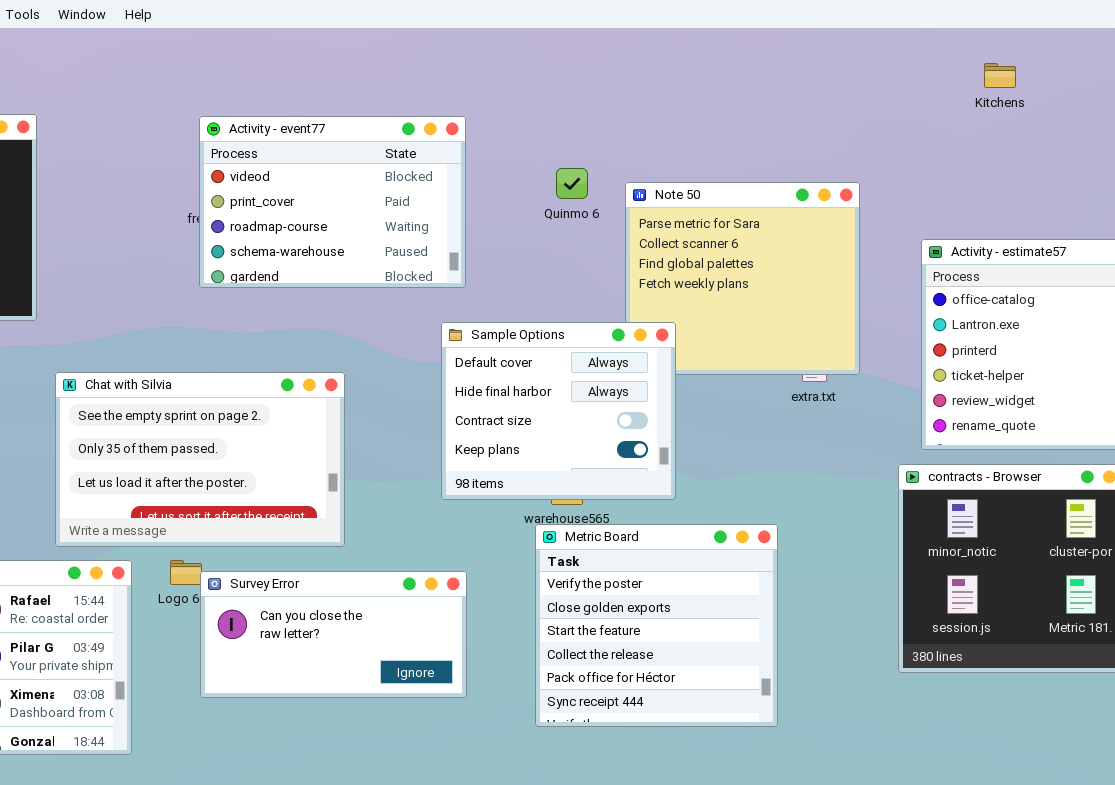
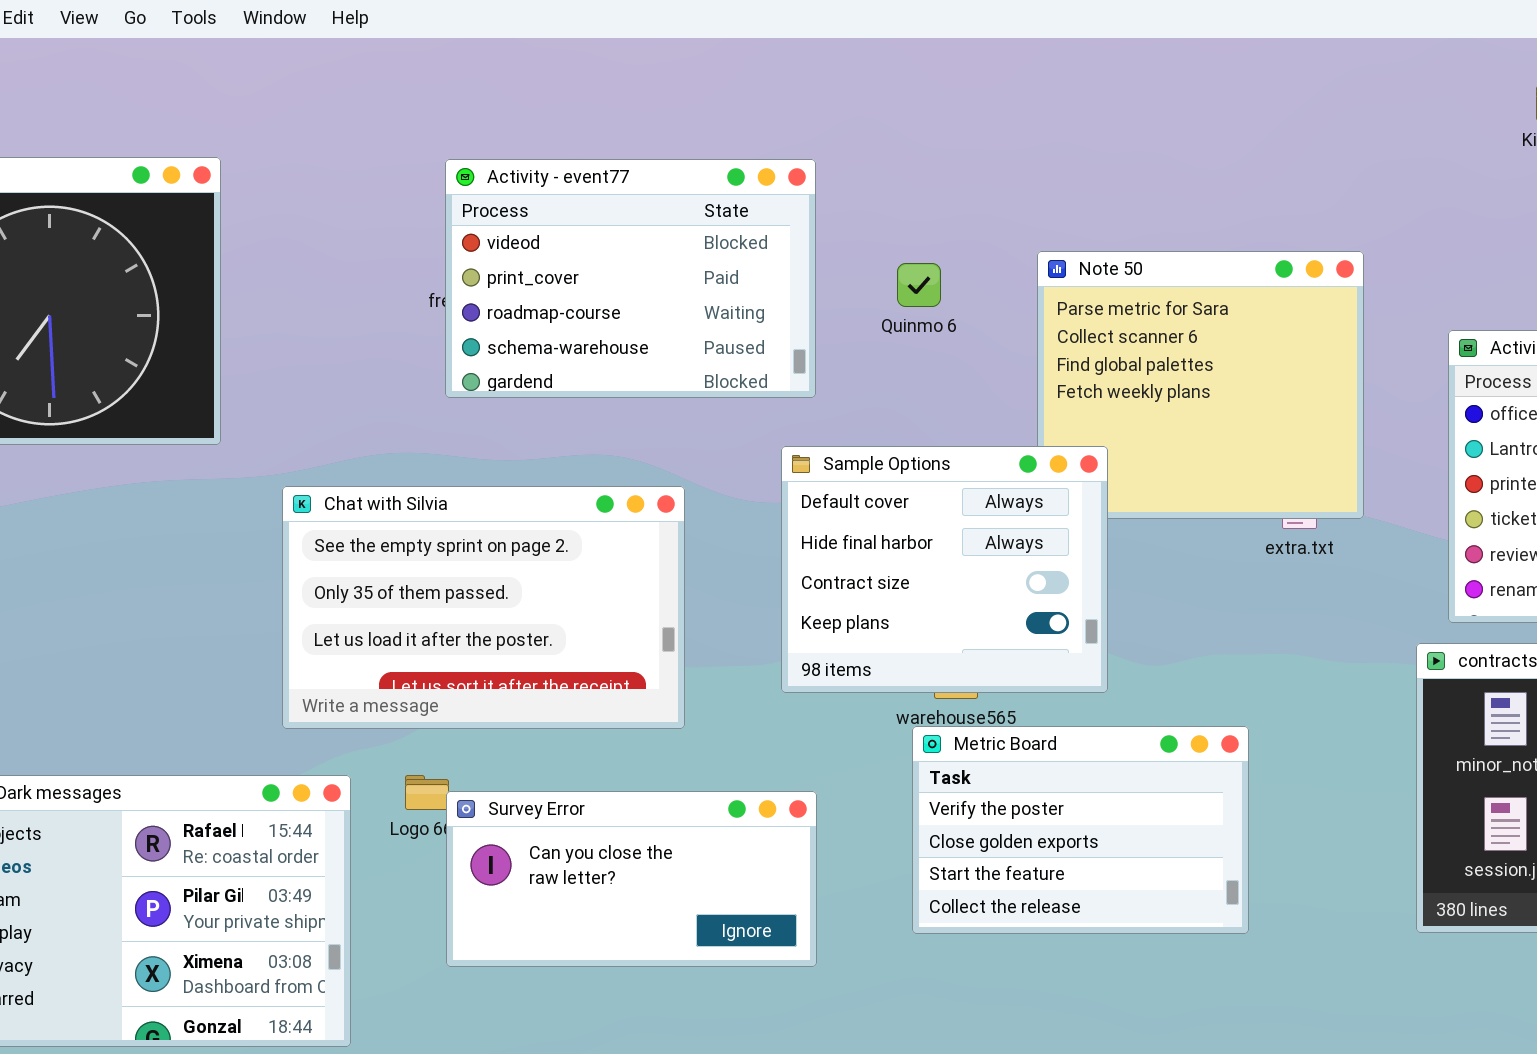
Quinmo 6: [556,168,588,199] -> [897,263,941,307], moved
Chat with Silvia: [55,372,345,547] -> [282,486,685,729], moved
Metric Board: [535,524,778,727] -> [912,726,1249,934], resized

